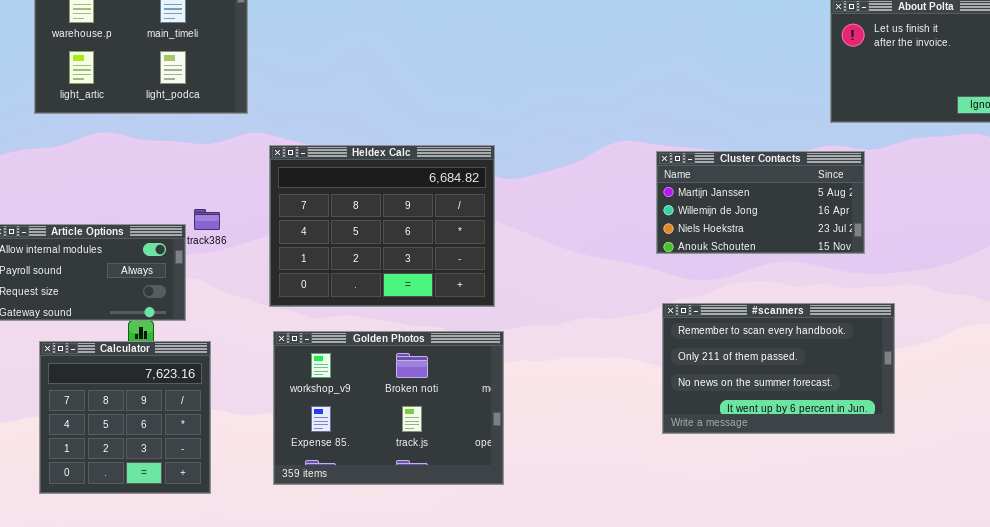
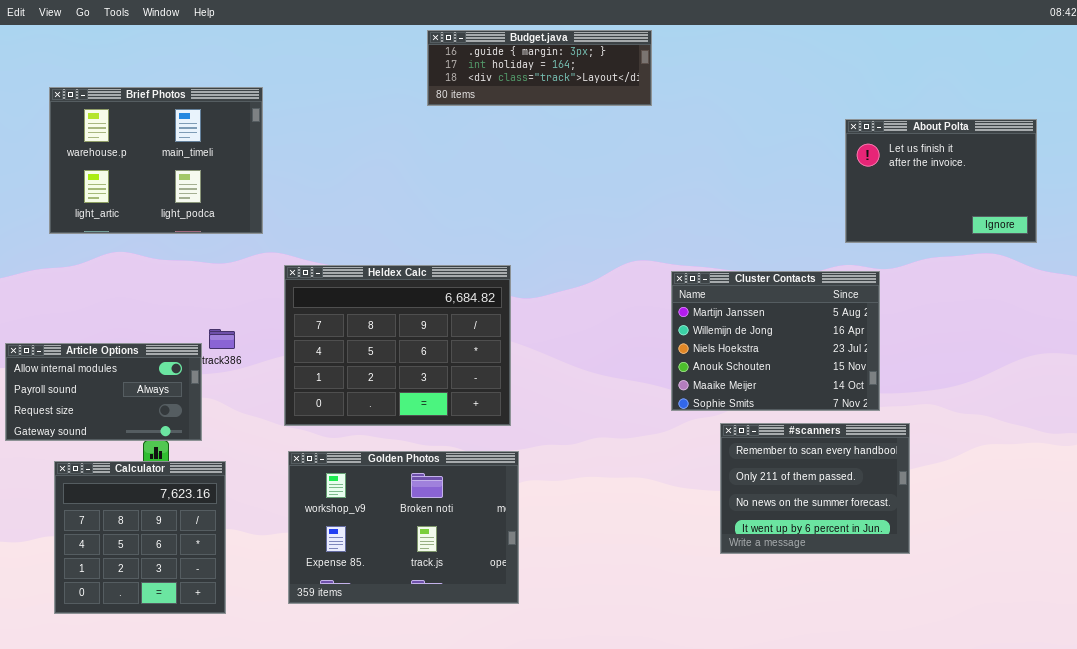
Cluster Contacts: [656,151,865,254] -> [671,271,880,411], resized
#scanners: [662,303,895,434] -> [720,423,910,554], resized

